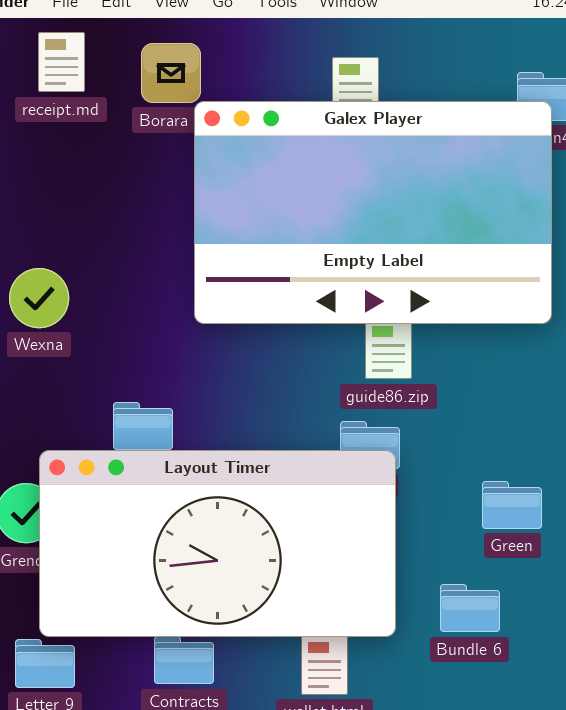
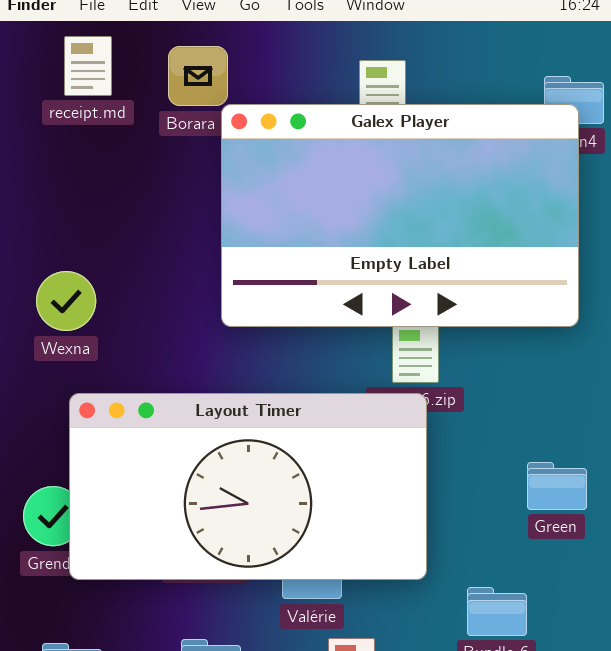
Layout Timer: [39,450,396,637] -> [69,393,427,580], moved
Green: [482,481,542,529] -> [527,462,587,510], moved

